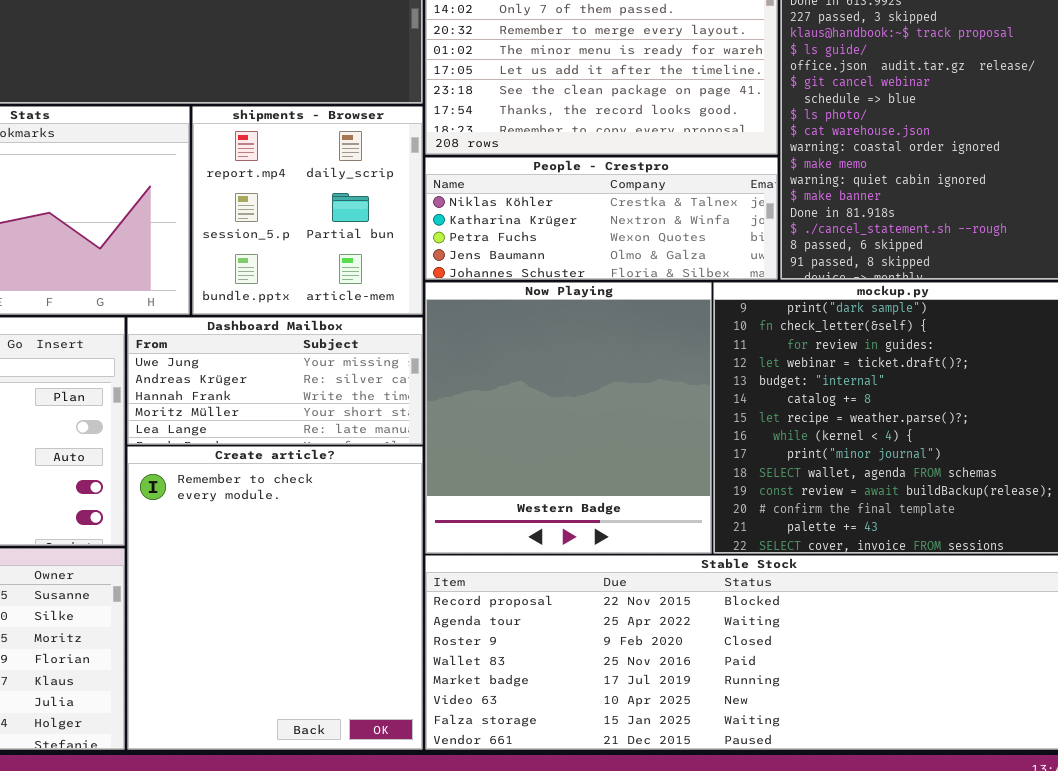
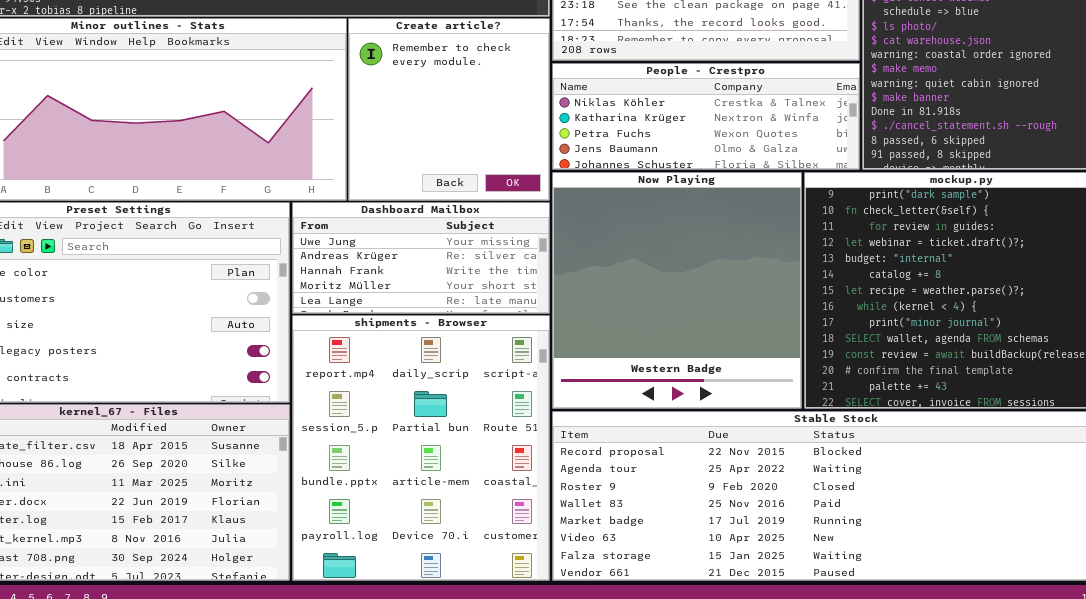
shipments - Browser: [192,106,423,315] -> [292,315,550,581], moved, resized
Create article?: [127,446,423,750] -> [348,18,550,201], moved, resized

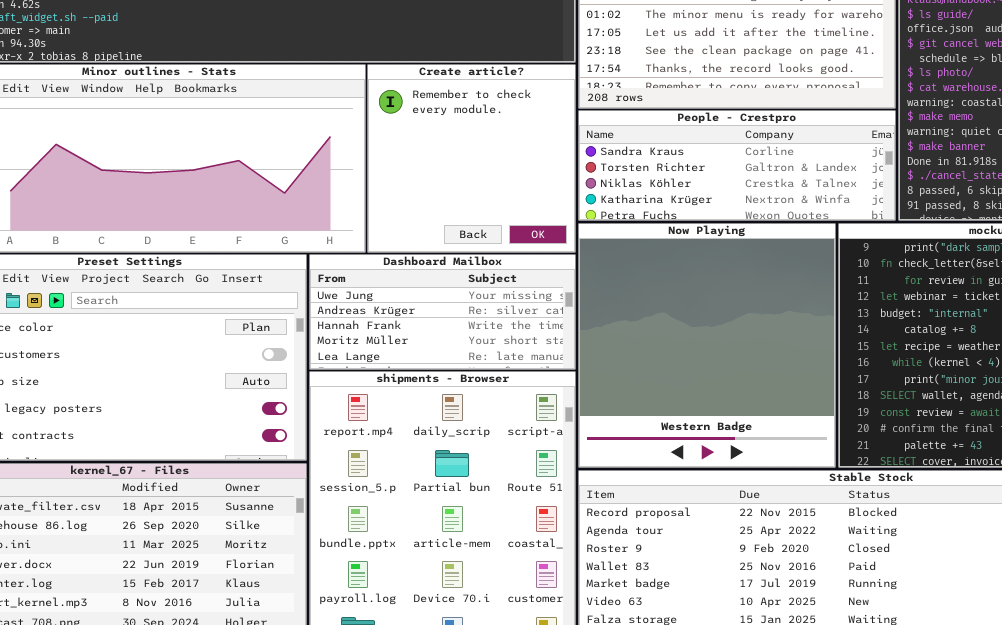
People - Crestpro: [552,63,860,170] -> [578,110,896,221], scrolled up 2 rows

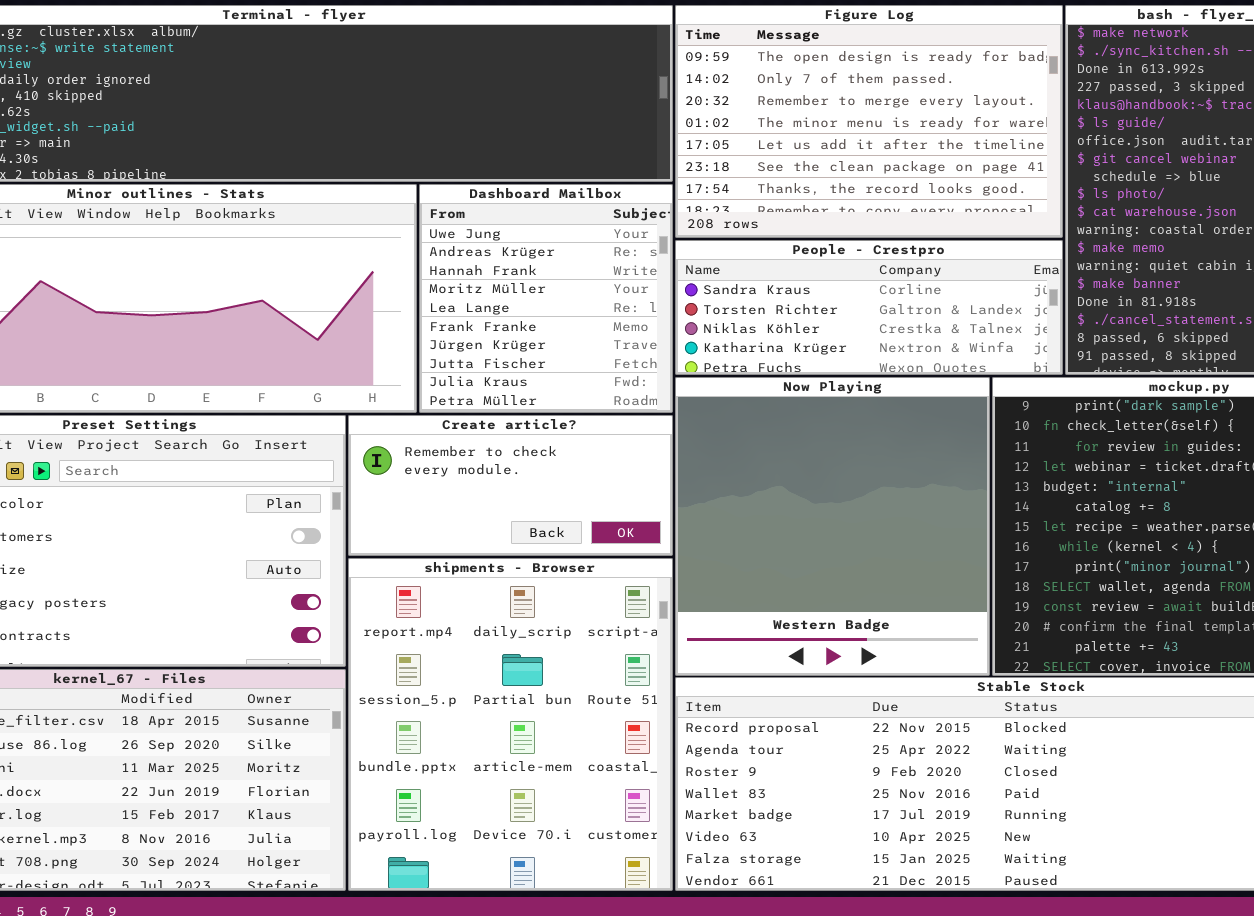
Create article?: [367,64,576,253] -> [348,415,673,556], moved, resized
Dashboard Mailbox: [309,254,576,370] -> [419,184,673,413], moved, resized

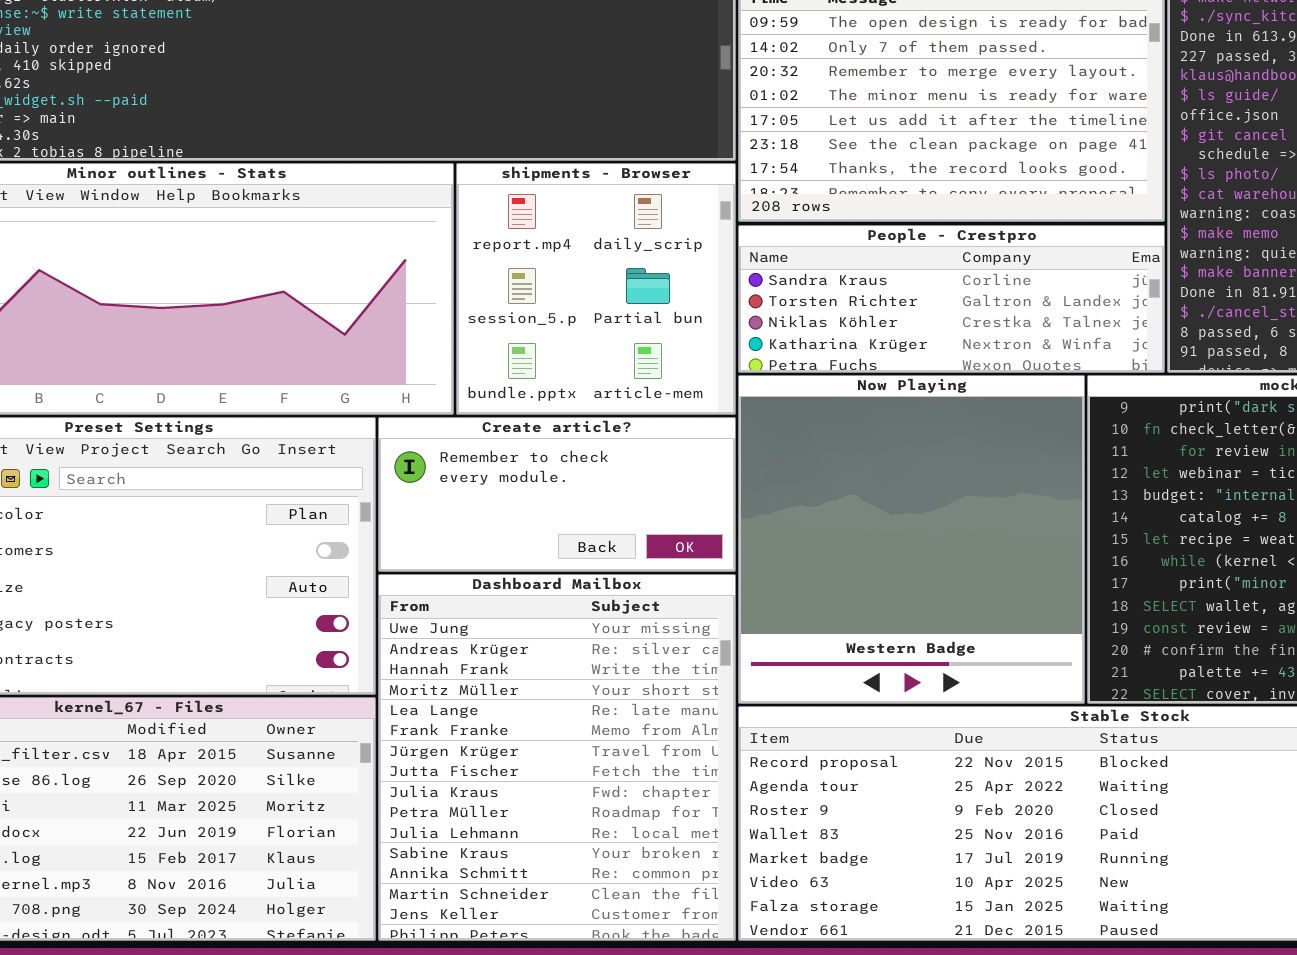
Dashboard Mailbox: [419,184,673,413] -> [378,574,736,941], moved, resized
shipments - Browser: [348,558,673,891] -> [456,163,736,415], moved, resized

